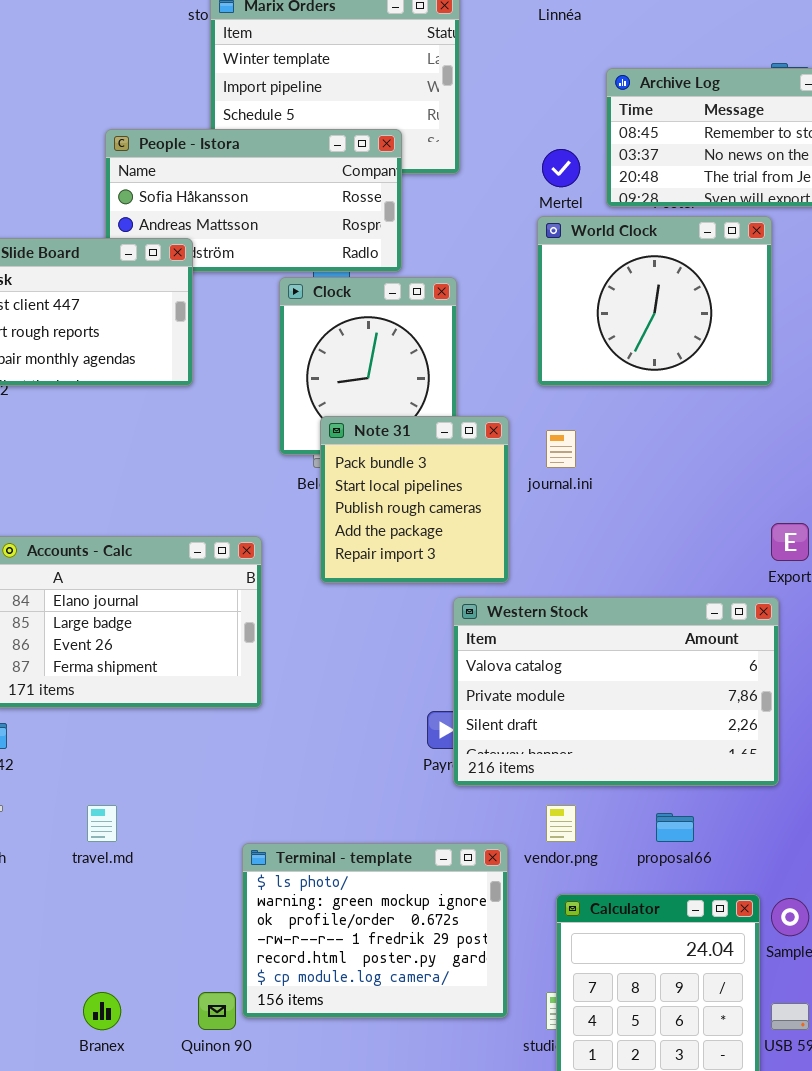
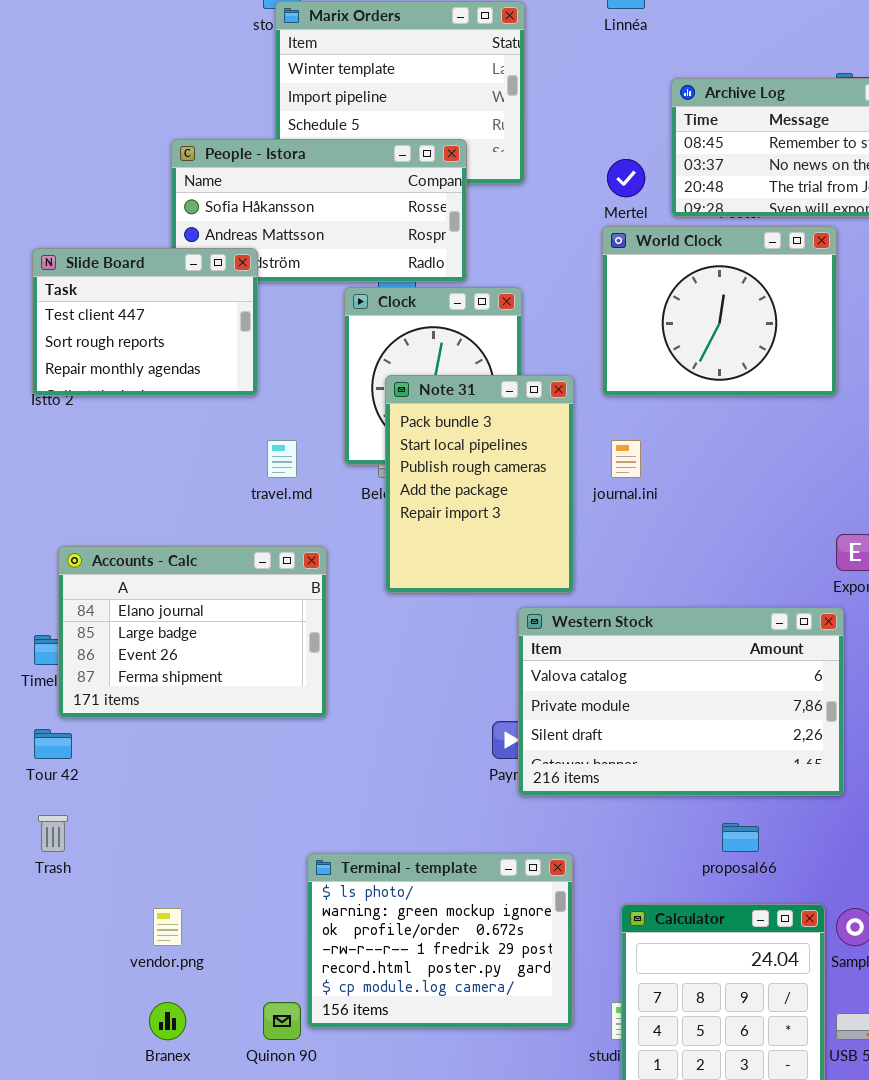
Note 31: [320,416,509,583] -> [385,375,574,593], resized
travel.md: [87,805,117,842] -> [267,440,297,478], moved
vendor.png: [546,805,576,842] -> [153,908,182,946], moved

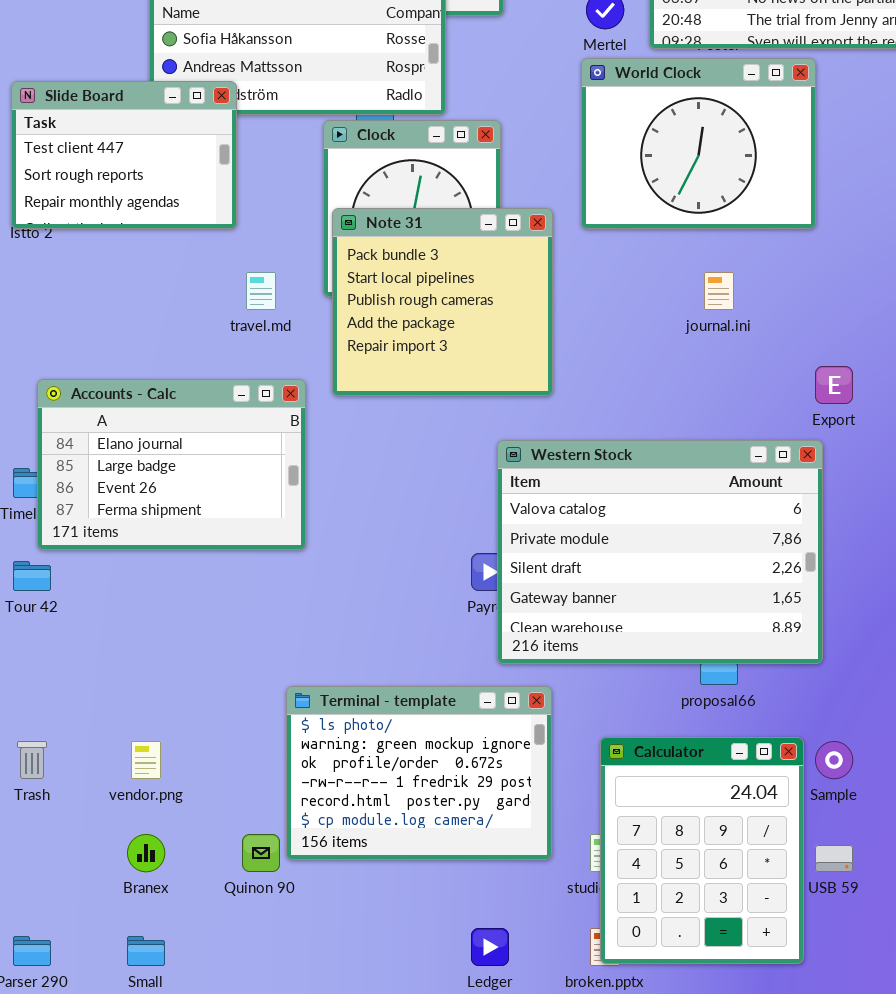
Note 31: [385,375,574,593] -> [332,208,553,396], resized
journal.ini: [611,440,641,478] -> [704,272,734,310], moved
Western Stock: [518,607,844,796] -> [497,440,823,664], resized
Trash: [38,815,68,852] -> [17,741,47,779], moved

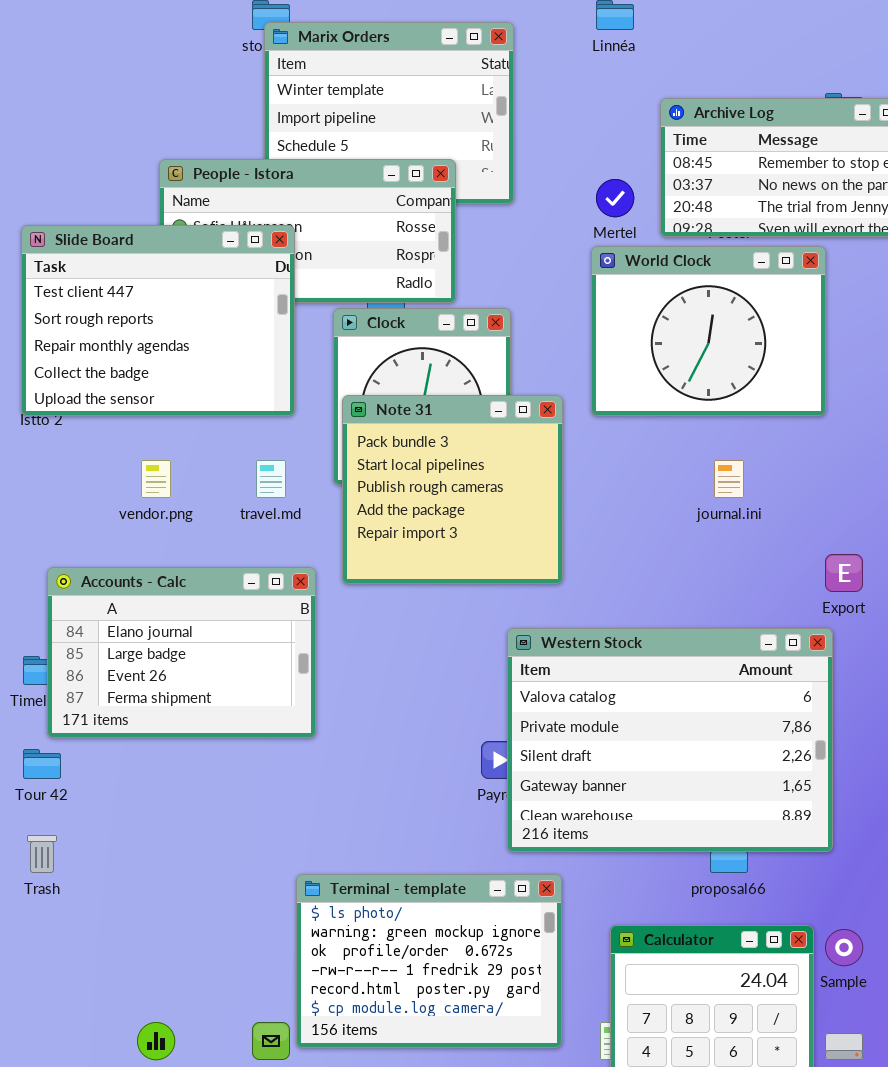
Slide Board: [11,81,237,229] -> [21,225,295,416], resized
Trash: [17,741,47,779] -> [27,835,57,873], moved
vendor.png: [131,741,161,779] -> [141,460,171,498], moved

